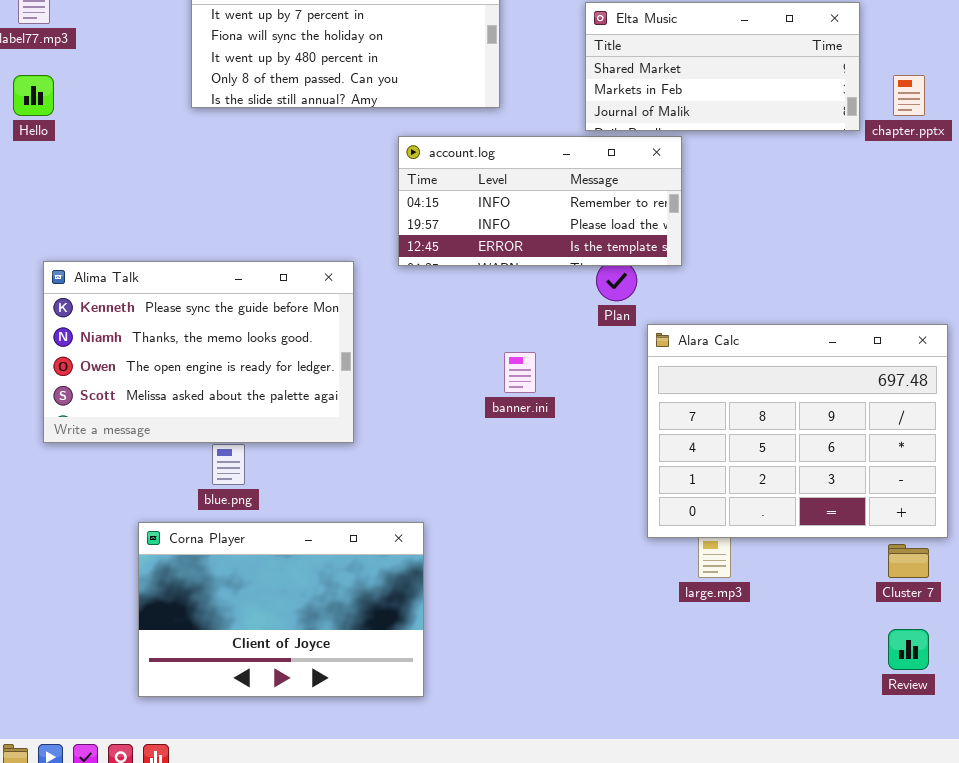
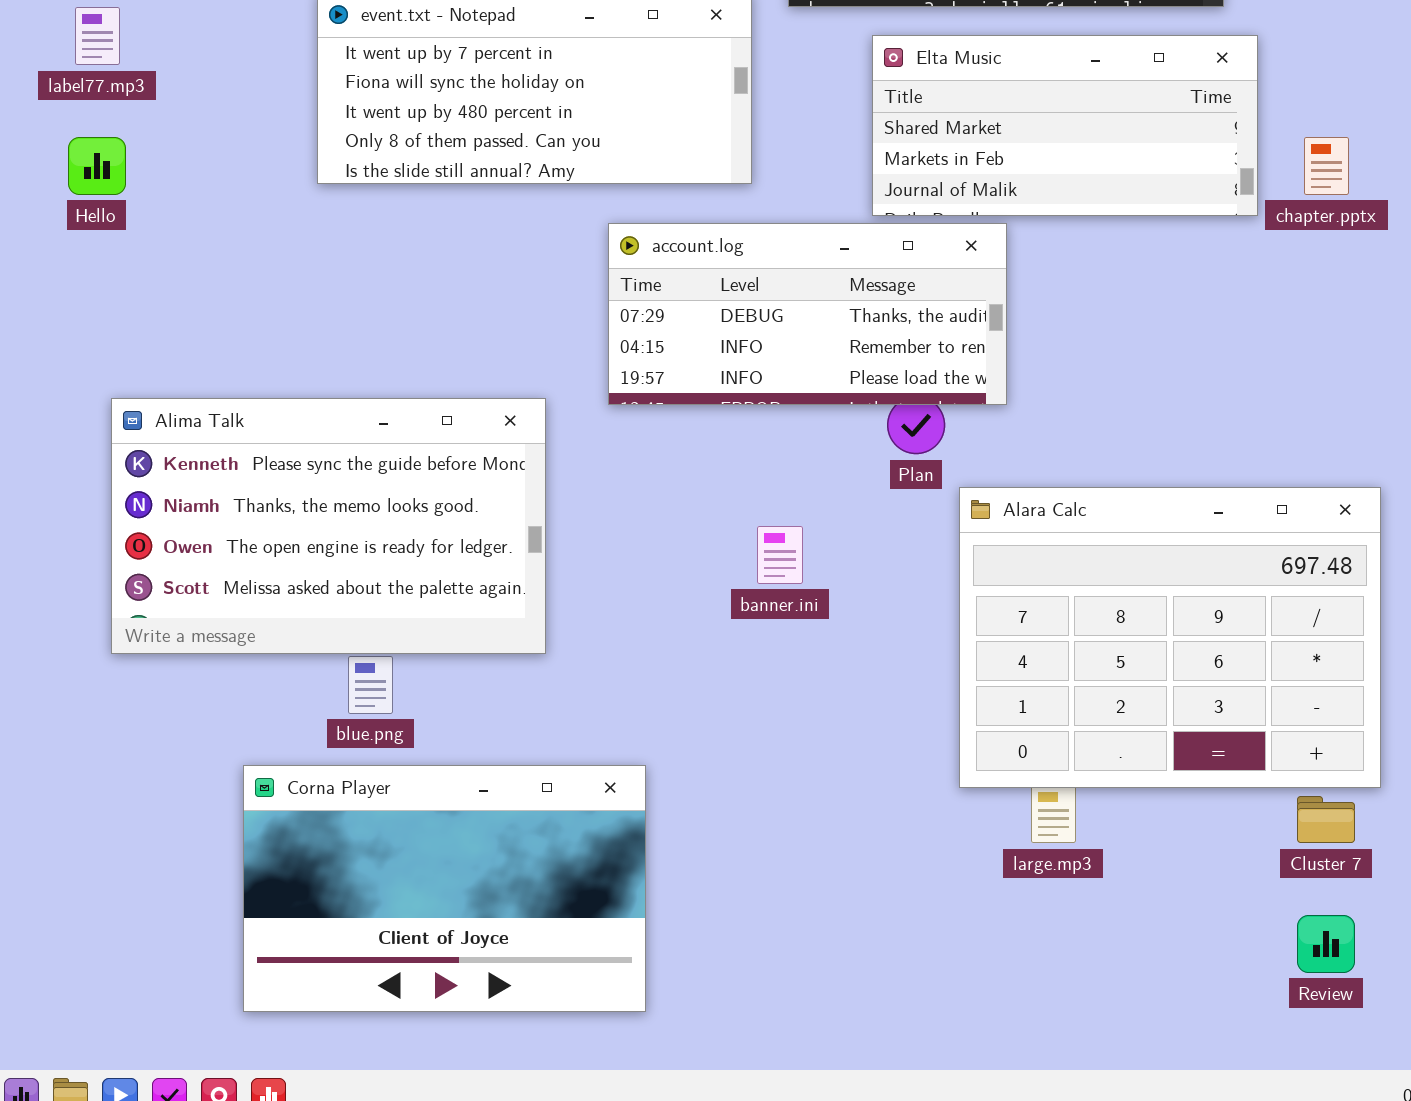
account.log: [398,136,682,266] -> [608,223,1007,405], scrolled up 1 row

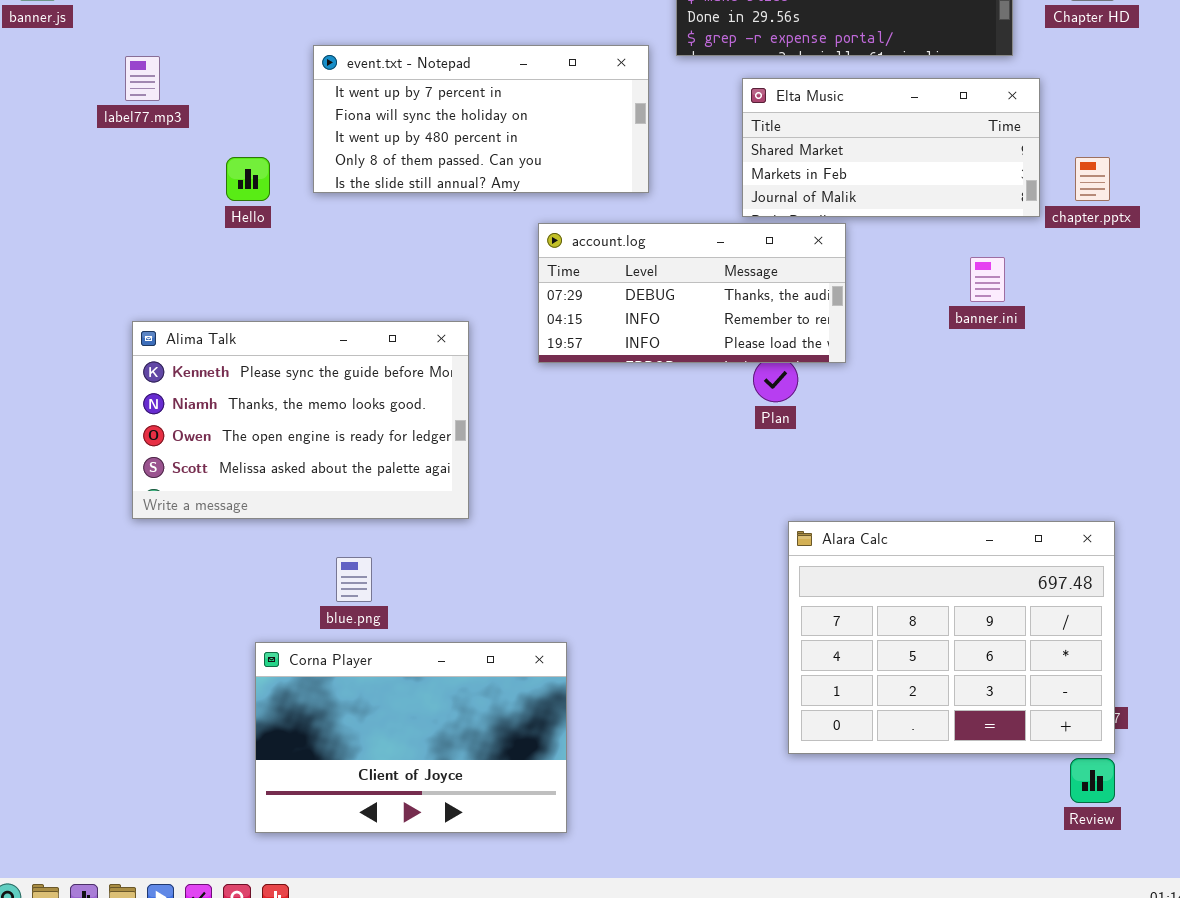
Hello: [68,137,126,195] -> [226,157,270,201], moved
Alima Talk: [111,398,546,654] -> [132,321,469,519], moved
Alara Calc: [959,487,1381,788] -> [788,521,1115,754], moved
banner.ini: [757,526,803,584] -> [970,257,1005,302], moved

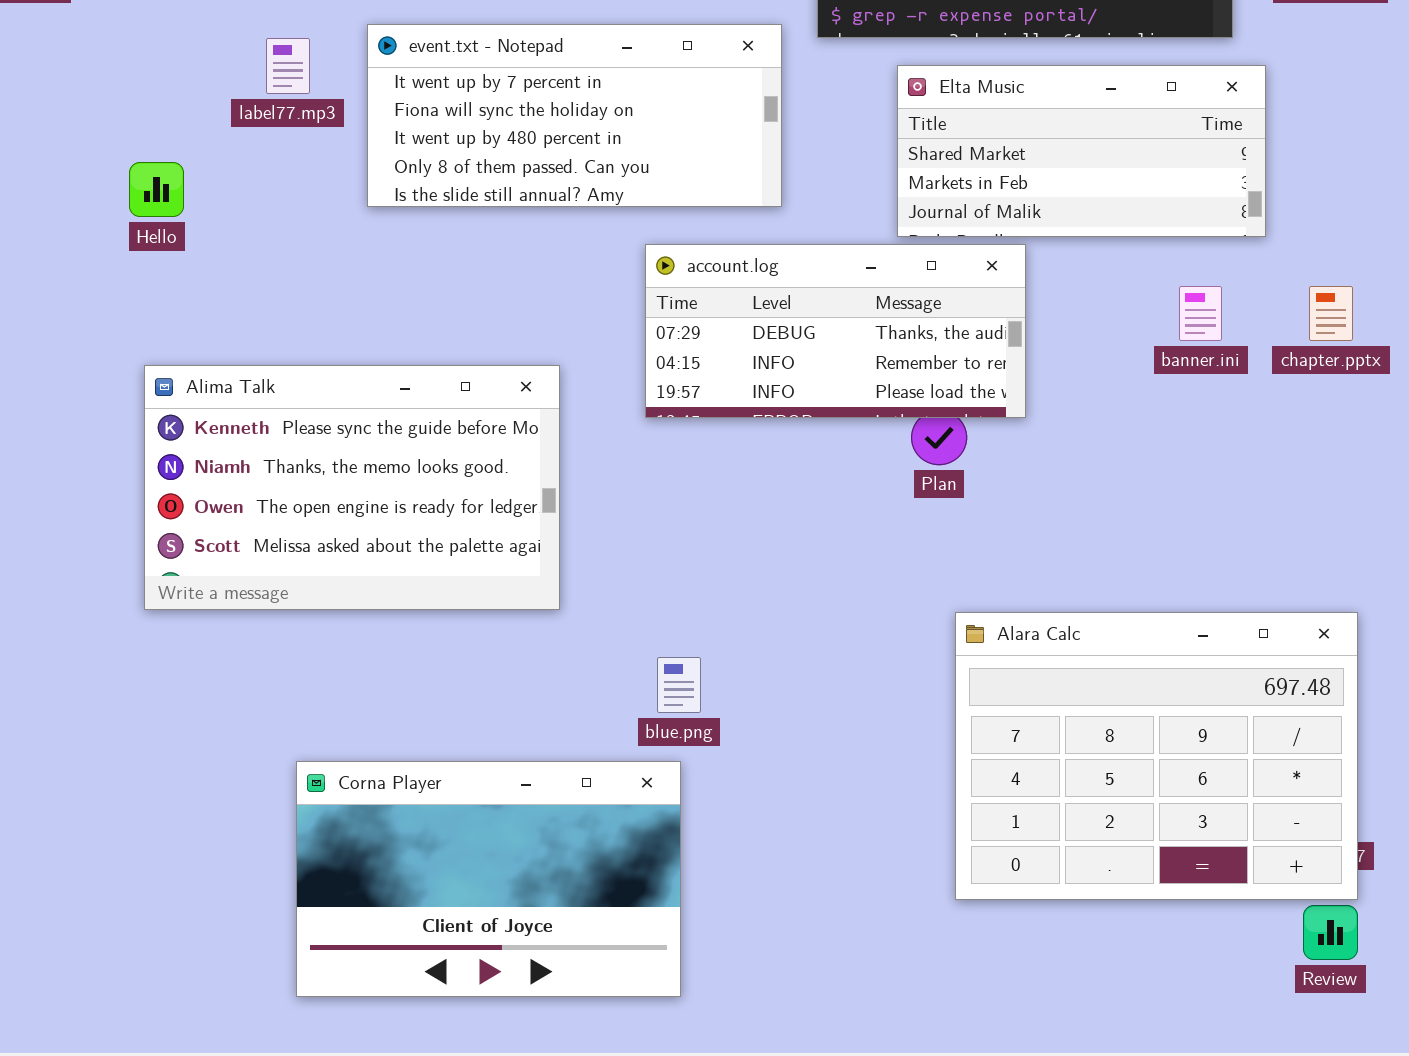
label77.mp3: [125,56,160,101] -> [266,38,310,94], moved
Hello: [226,157,270,201] -> [129,162,184,217], moved
chapter.pptx: [1075,157,1110,201] -> [1309,286,1353,341], moved
blue.png: [336,557,372,602] -> [657,657,701,713], moved

